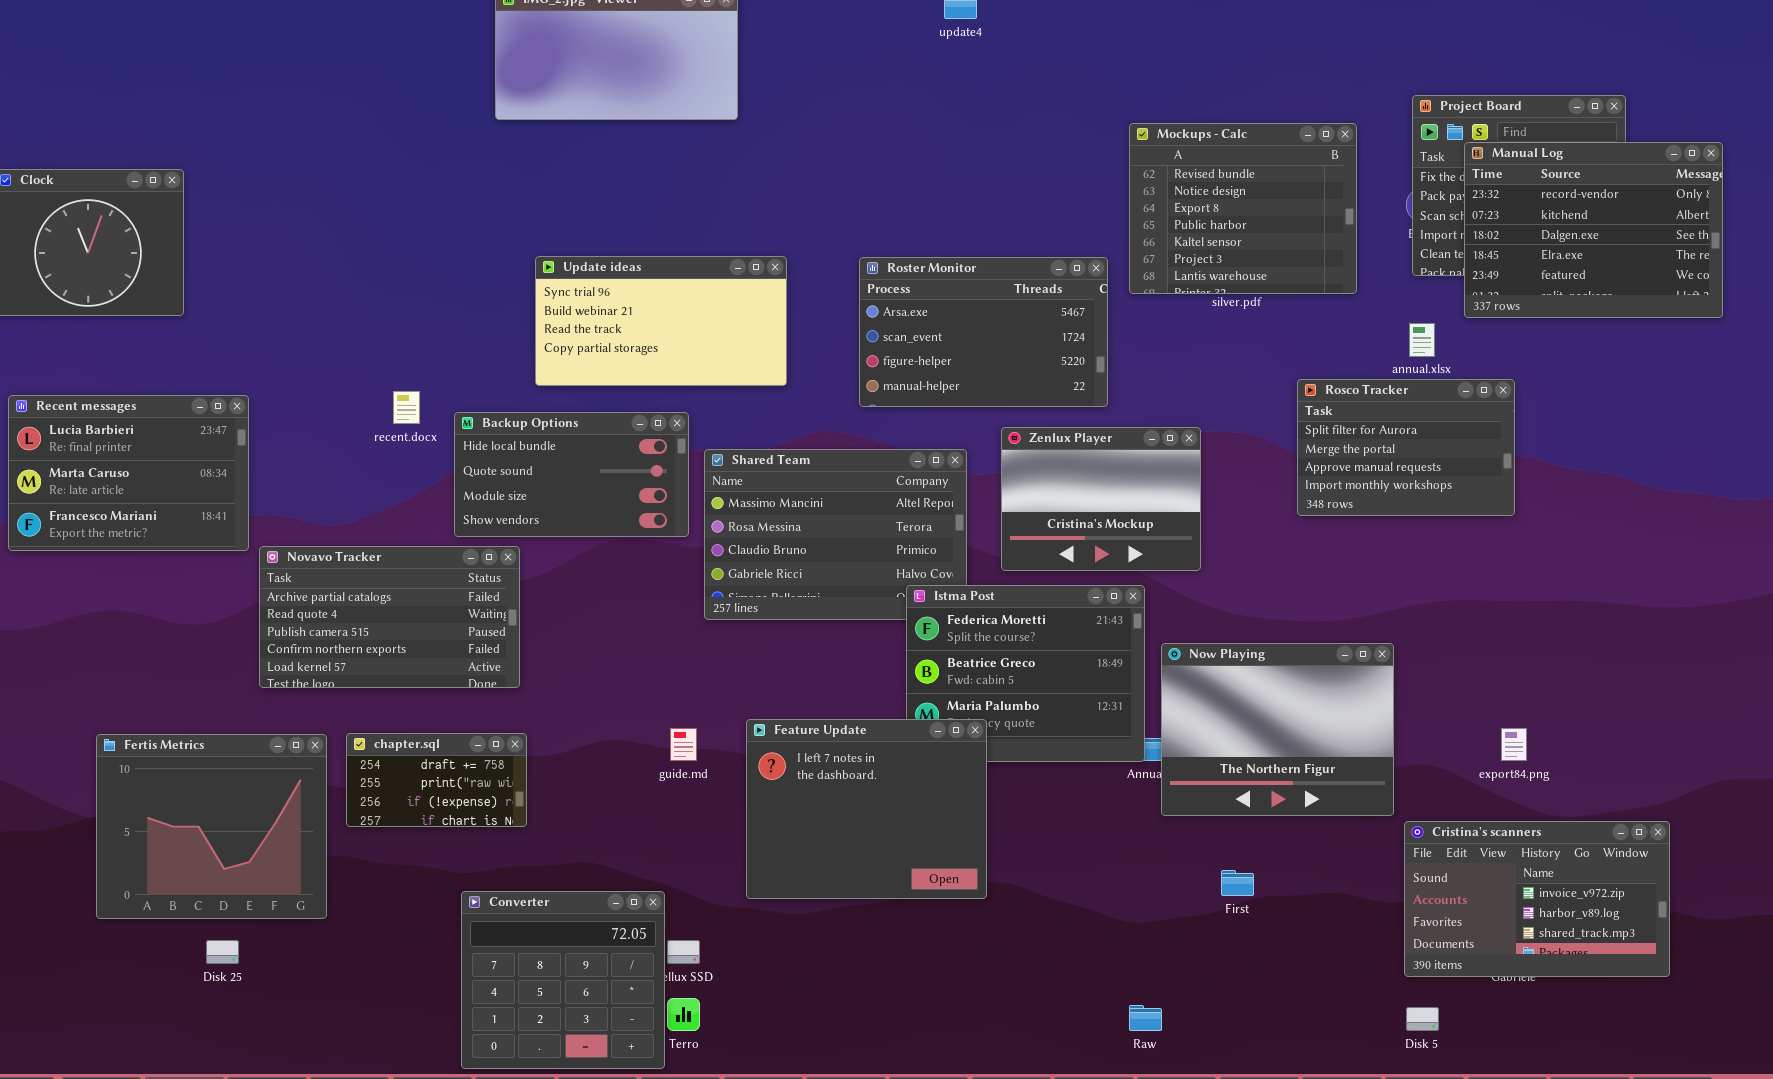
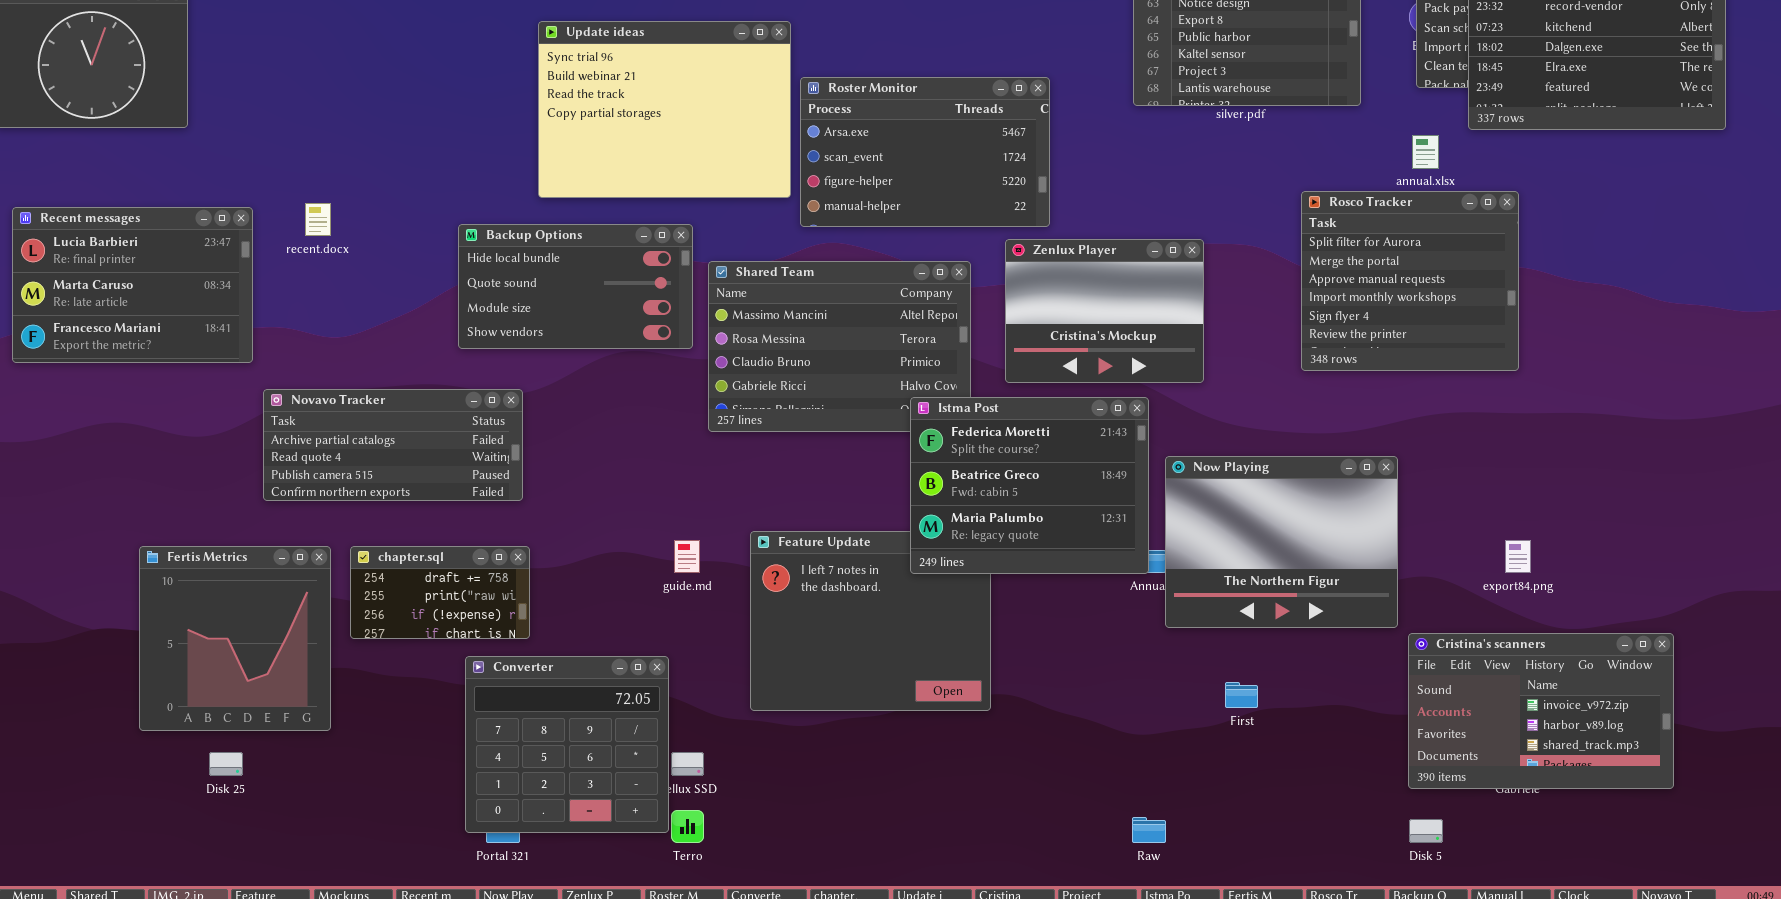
Update ideas: [535,256,787,386] -> [538,21,791,198], resized
Roster Monitor: [859,257,1108,407] -> [800,77,1050,227], moved
Rosco Tracker: [1297,379,1515,516] -> [1301,191,1519,371], resized
recent.docx: [393,391,420,424] -> [305,203,331,236], moved
Novavo Tracker: [259,546,520,688] -> [263,389,523,501], resized
Istma Post: [906,585,1145,762] -> [910,397,1149,574], raised
Fertis Metrics: [96,734,327,919] -> [139,546,331,731], resized
Converter: [461,891,665,1069] -> [465,656,669,833], moved

